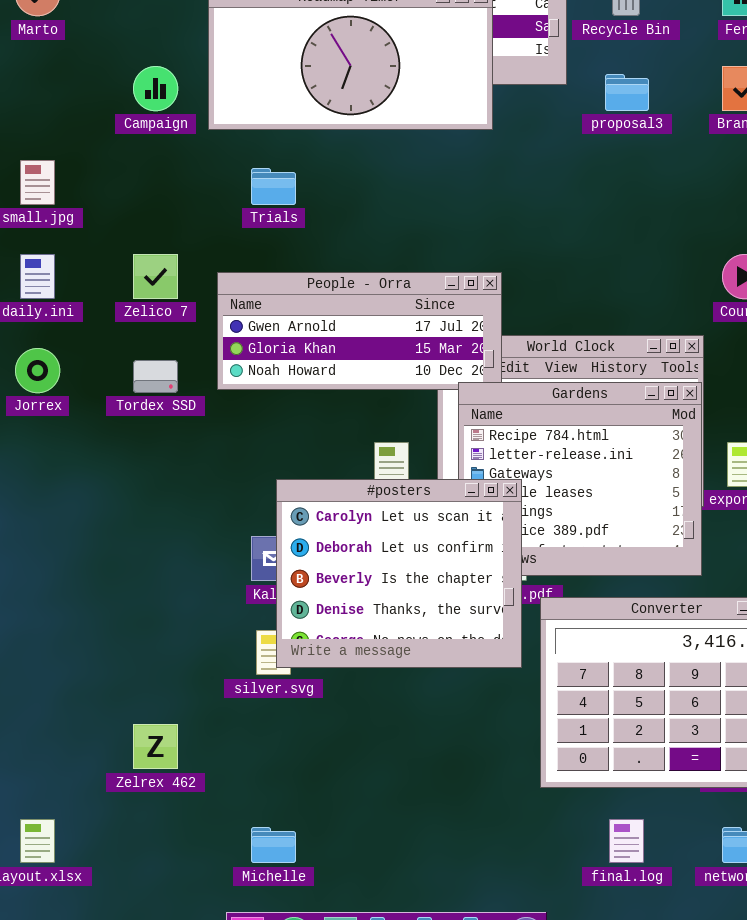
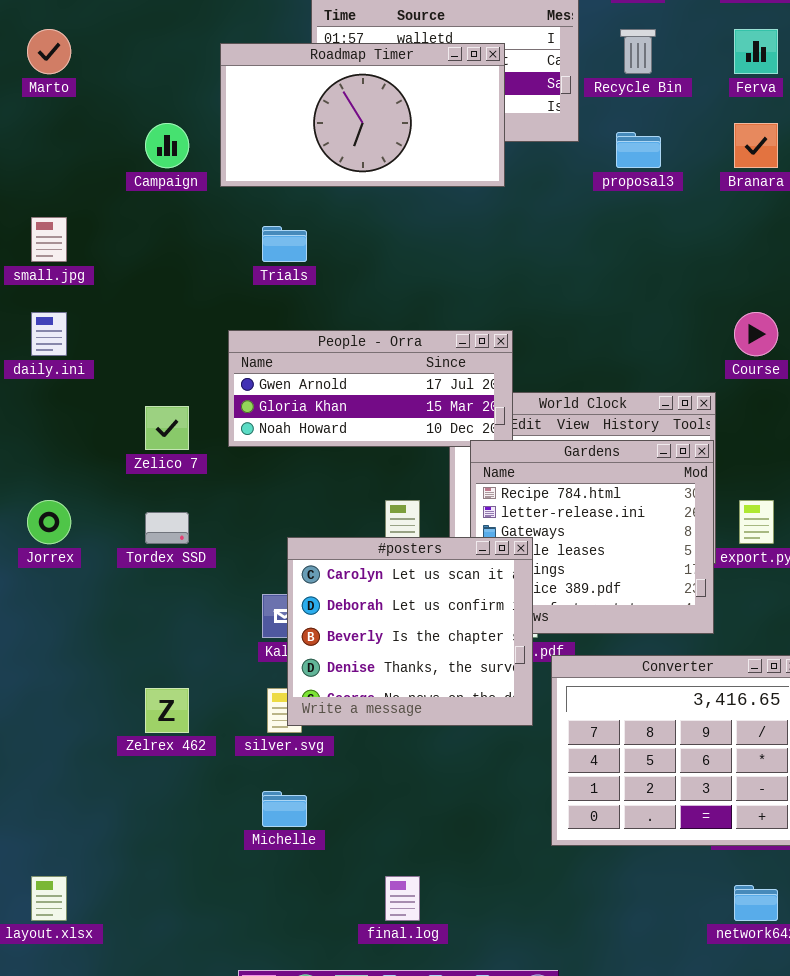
Zelico 7: [133,254,178,299] -> [145,406,189,450], moved
Jorrex: [15,348,60,393] -> [27,500,71,544], moved
Tordex SSD: [133,360,178,393] -> [145,512,189,544], moved
Zelrex 462: [133,724,178,769] -> [145,688,189,733], moved
final.log: [609,819,644,863] -> [385,876,420,921], moved
Michelle: [251,827,296,863] -> [262,791,307,827], moved

